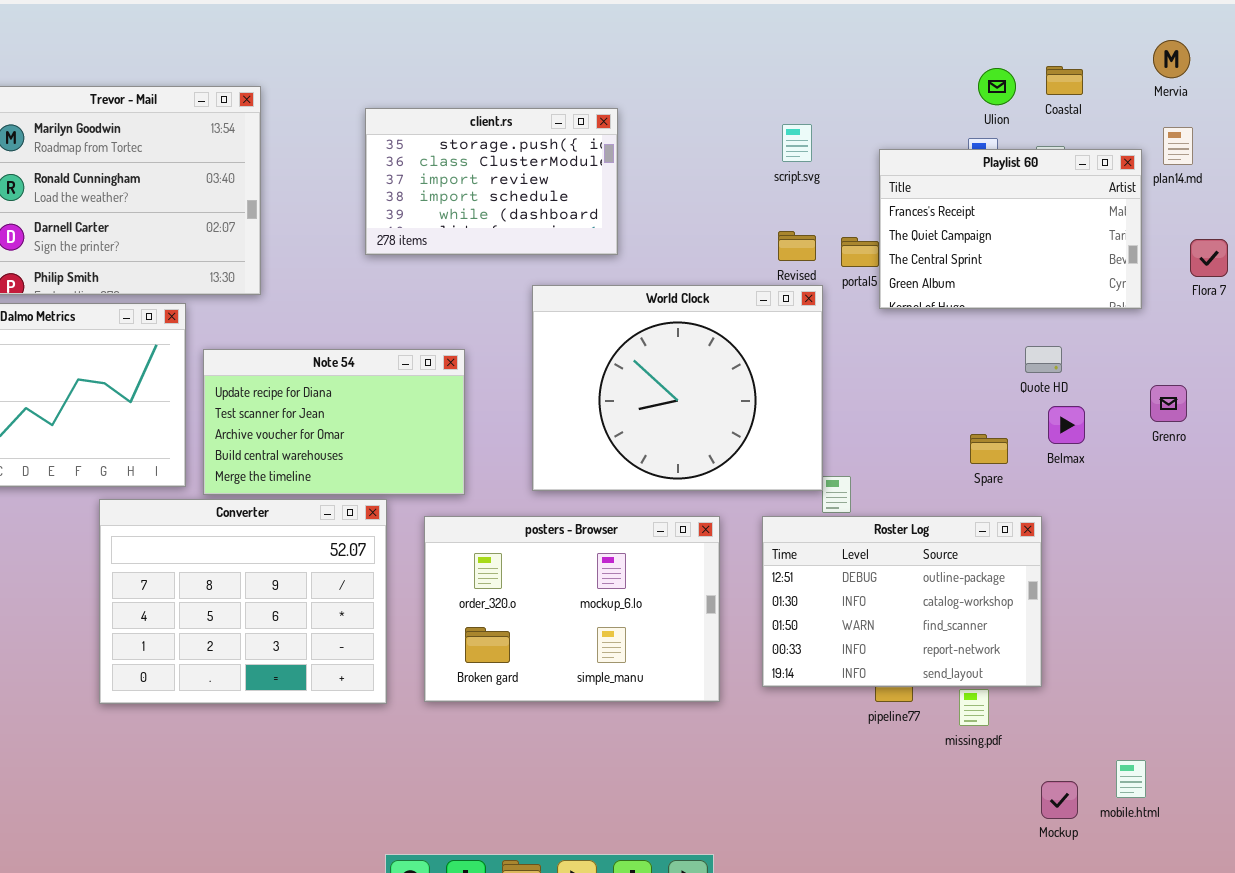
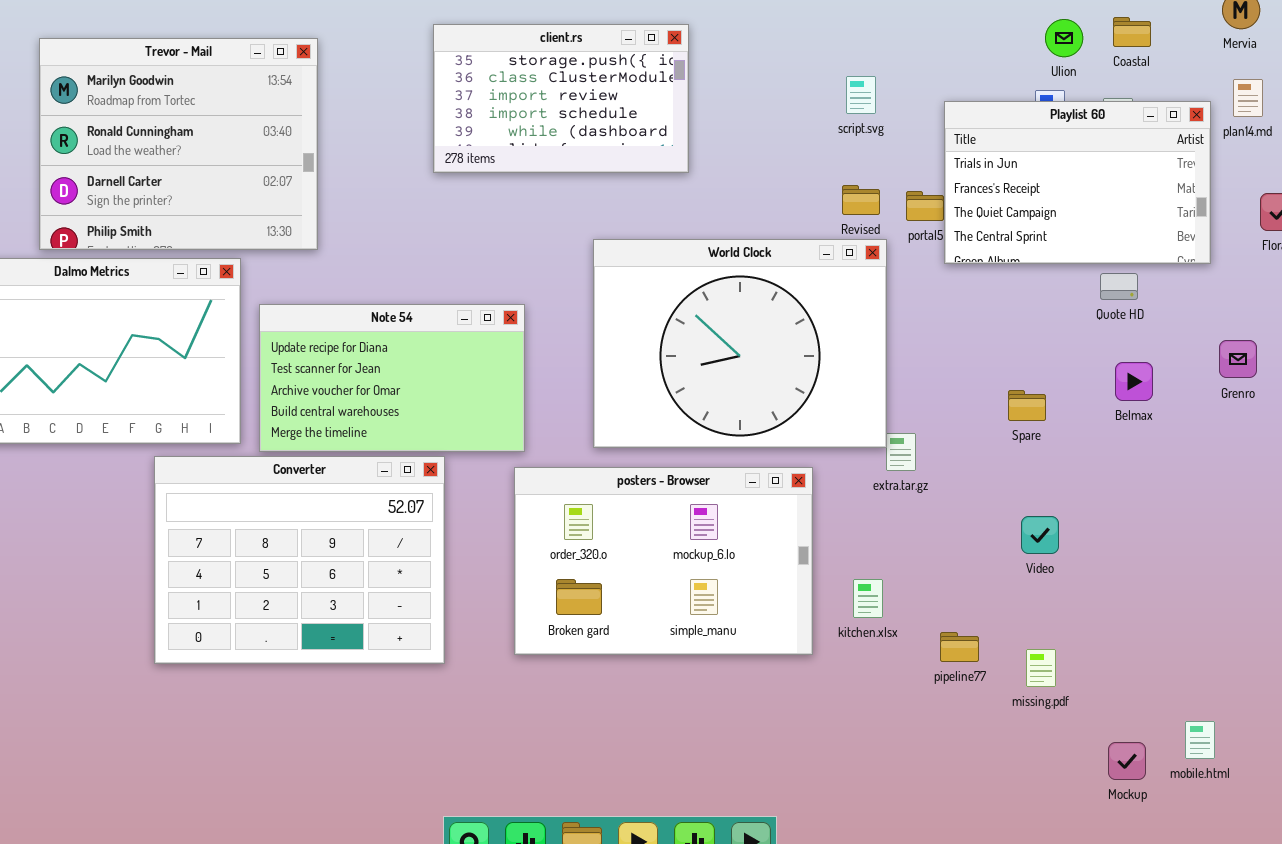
client.rs: [365,108,618,255] -> [433,24,689,173], moved
Playlist 60: [879,149,1142,309] -> [944,101,1211,264], scrolled up 1 row
Quote HD: [1025,346,1062,373] -> [1100,273,1138,300], moved
Spare: [970,434,1008,464] -> [1008,390,1046,421], moved
posters - Browser: [424,516,720,702] -> [514,467,813,655], moved
Roster Log: [762,516,1042,687] -> none, closed

